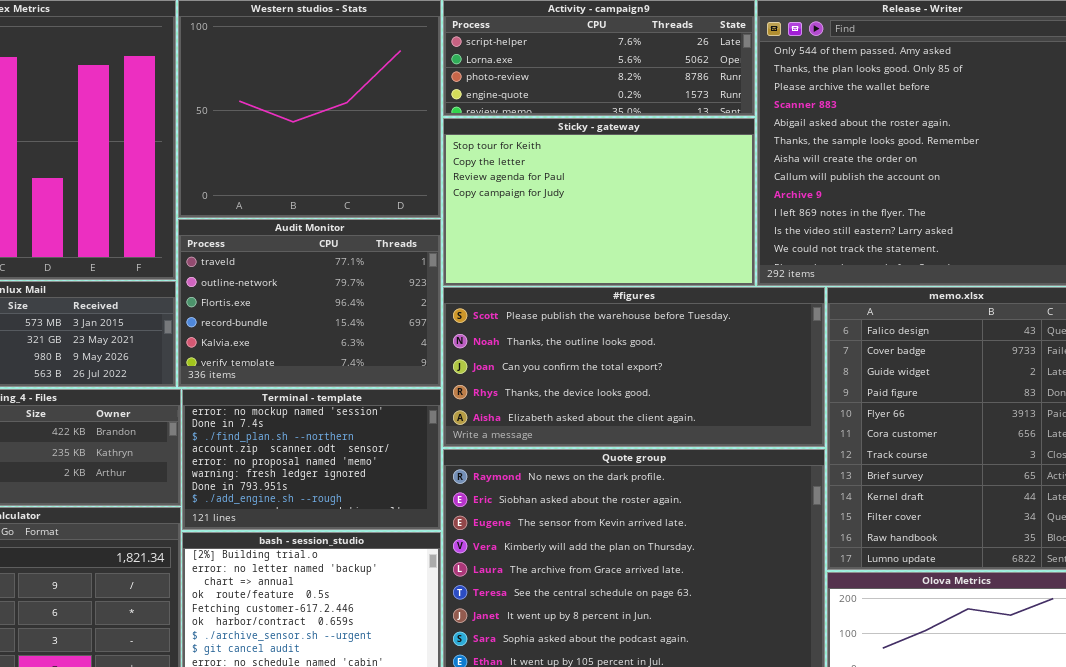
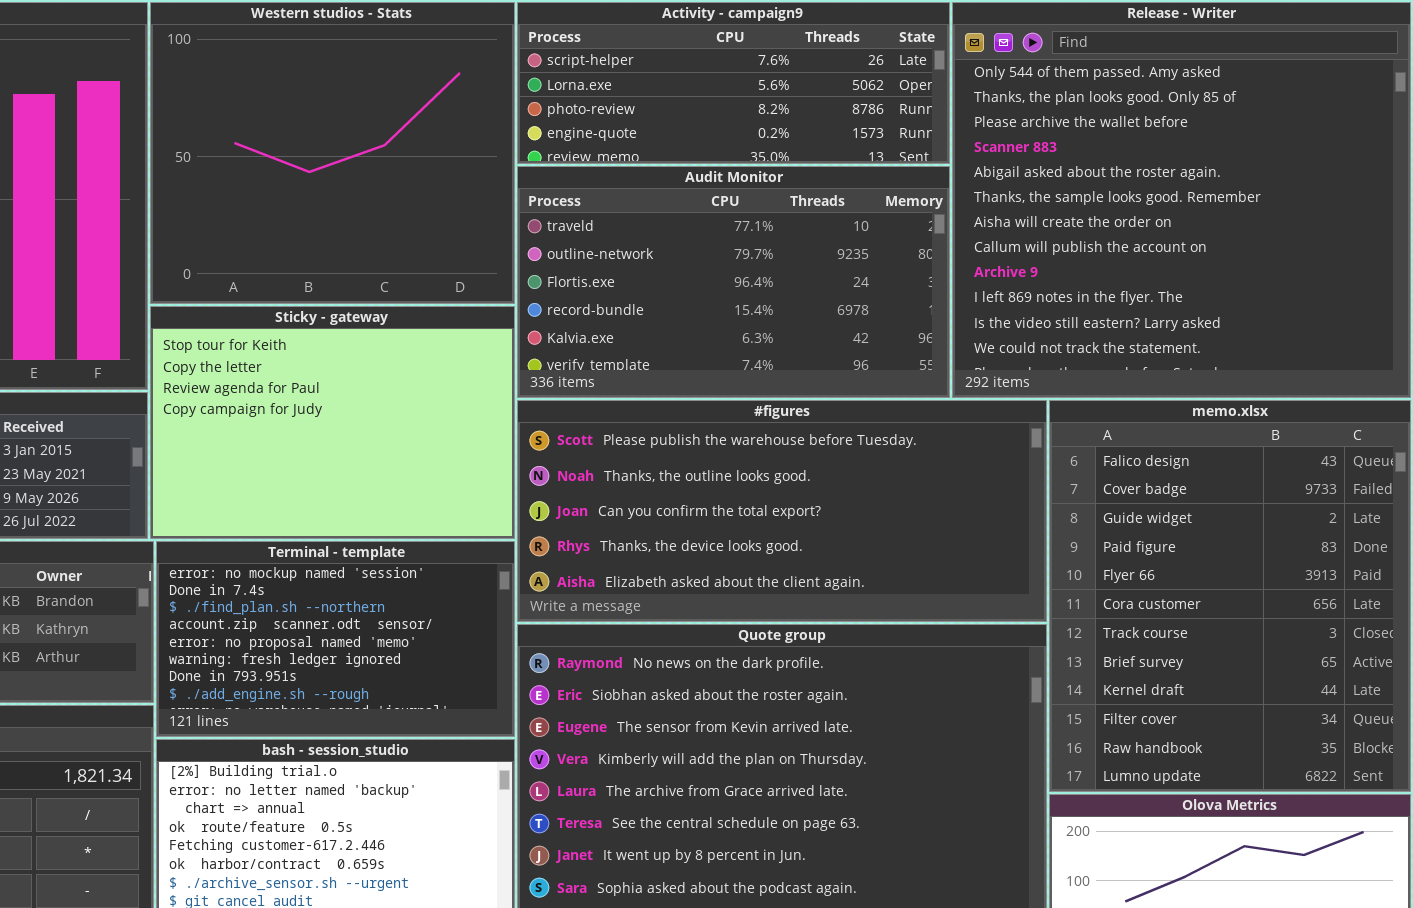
Sticky - gateway: [443,118,755,286] -> [150,306,515,539], moved, resized
Audit Monitor: [178,219,441,387] -> [517,166,950,398], moved, resized

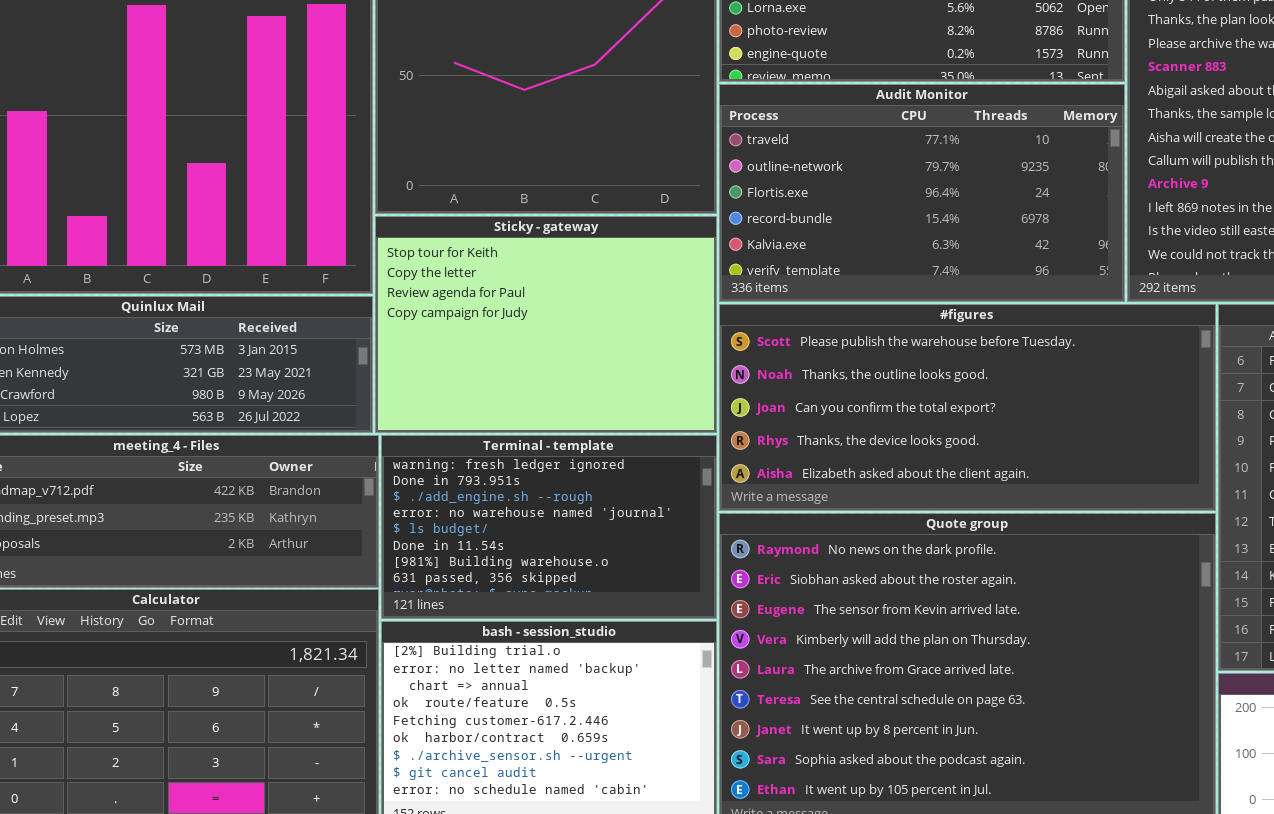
Terminal - template: [156,541,515,737] -> [381,435,717,619], scrolled down 5 rows

